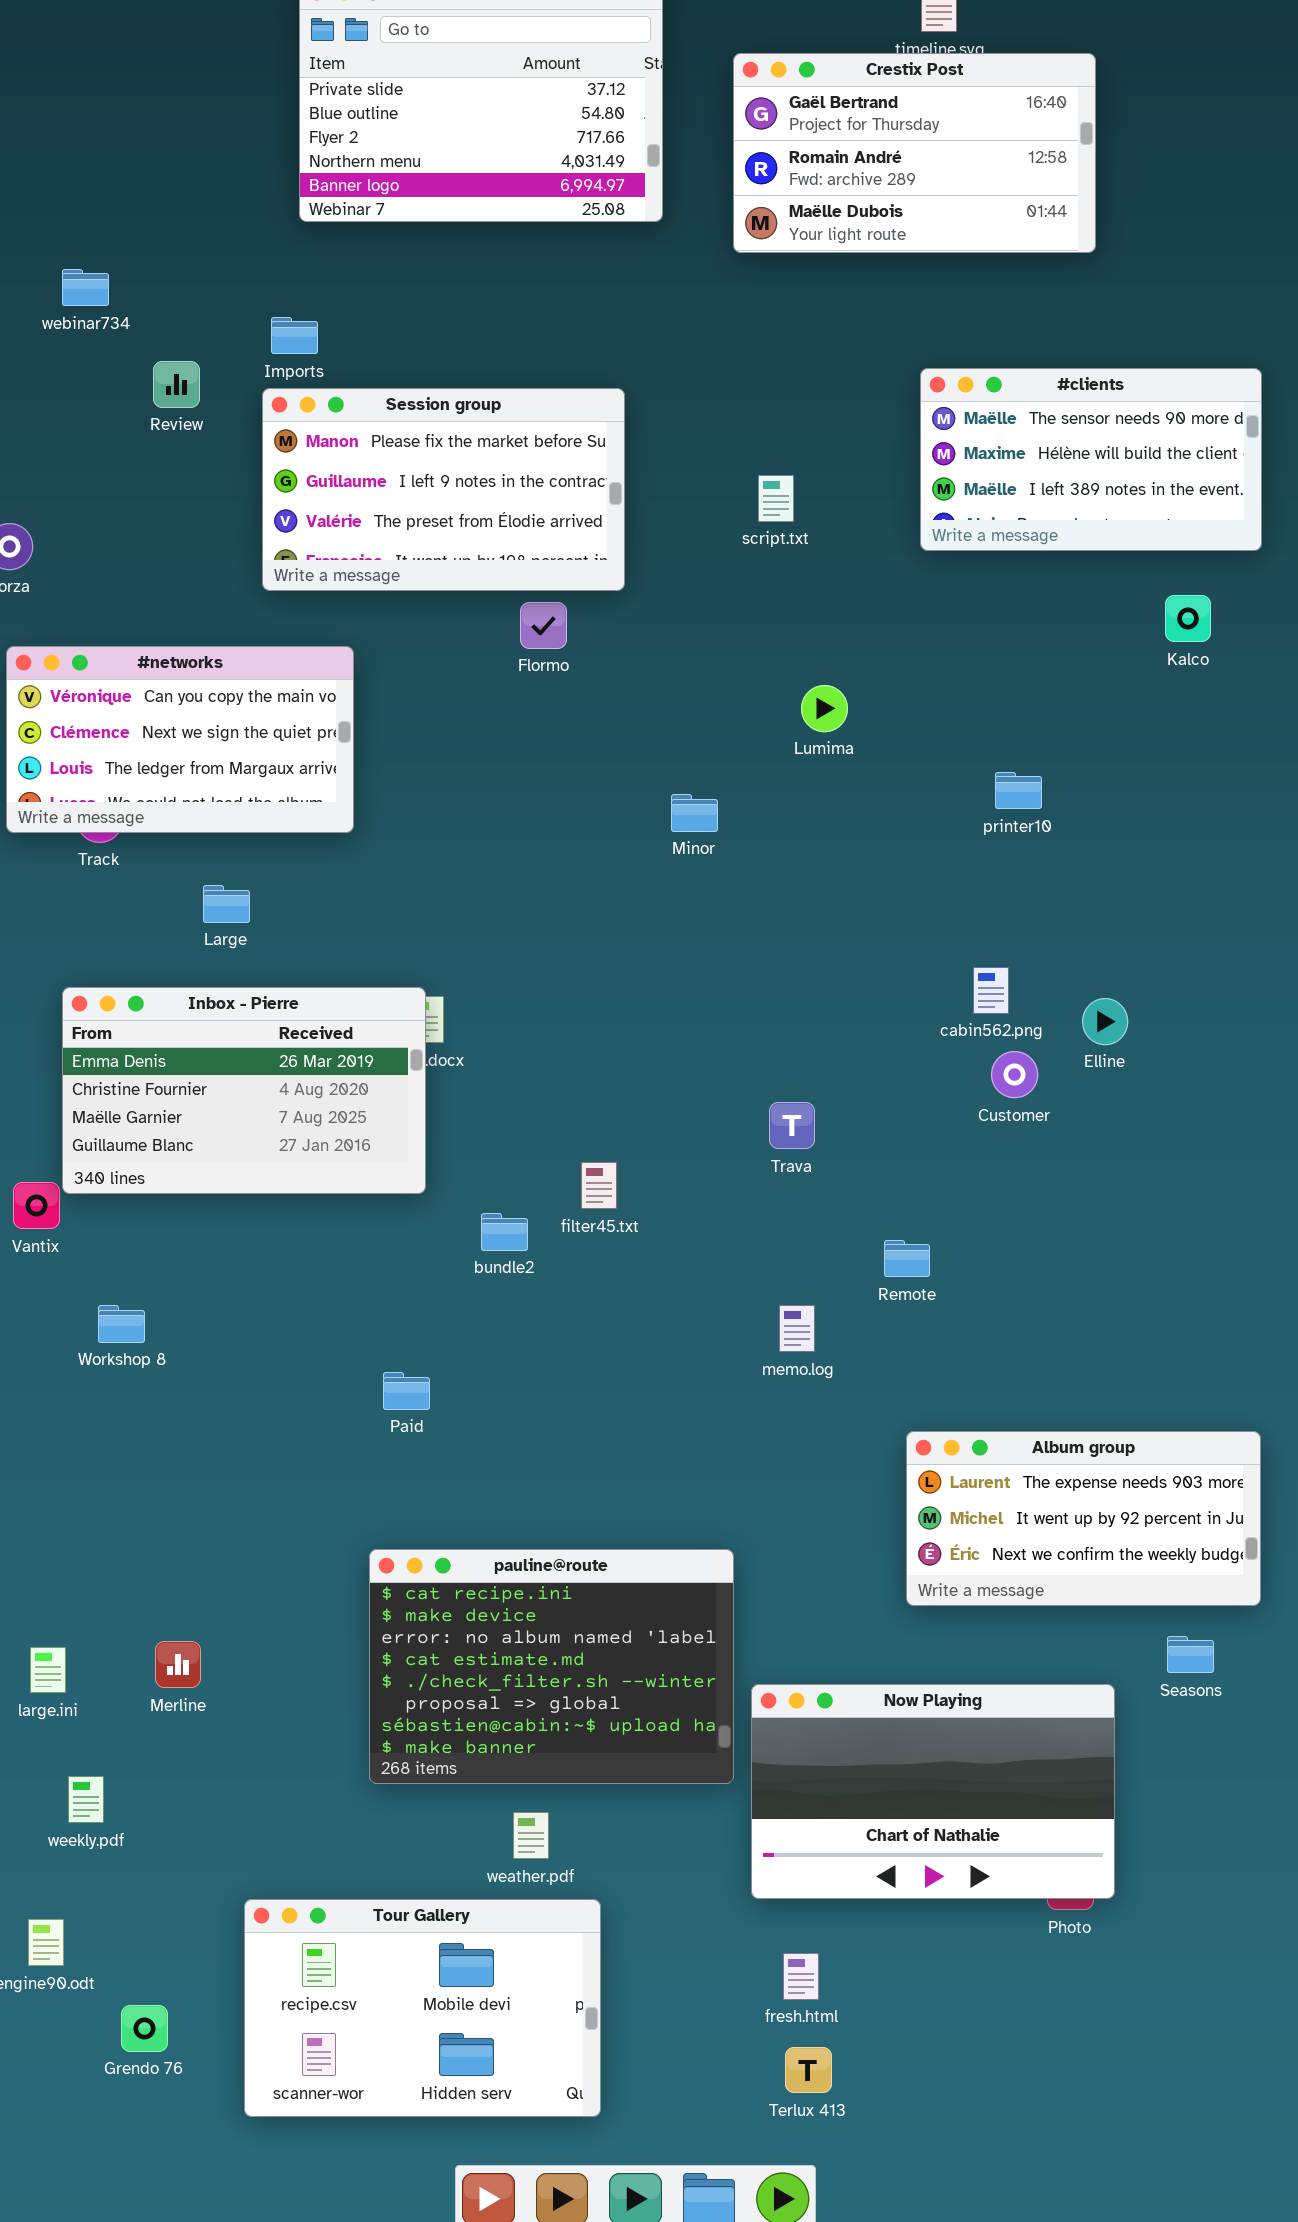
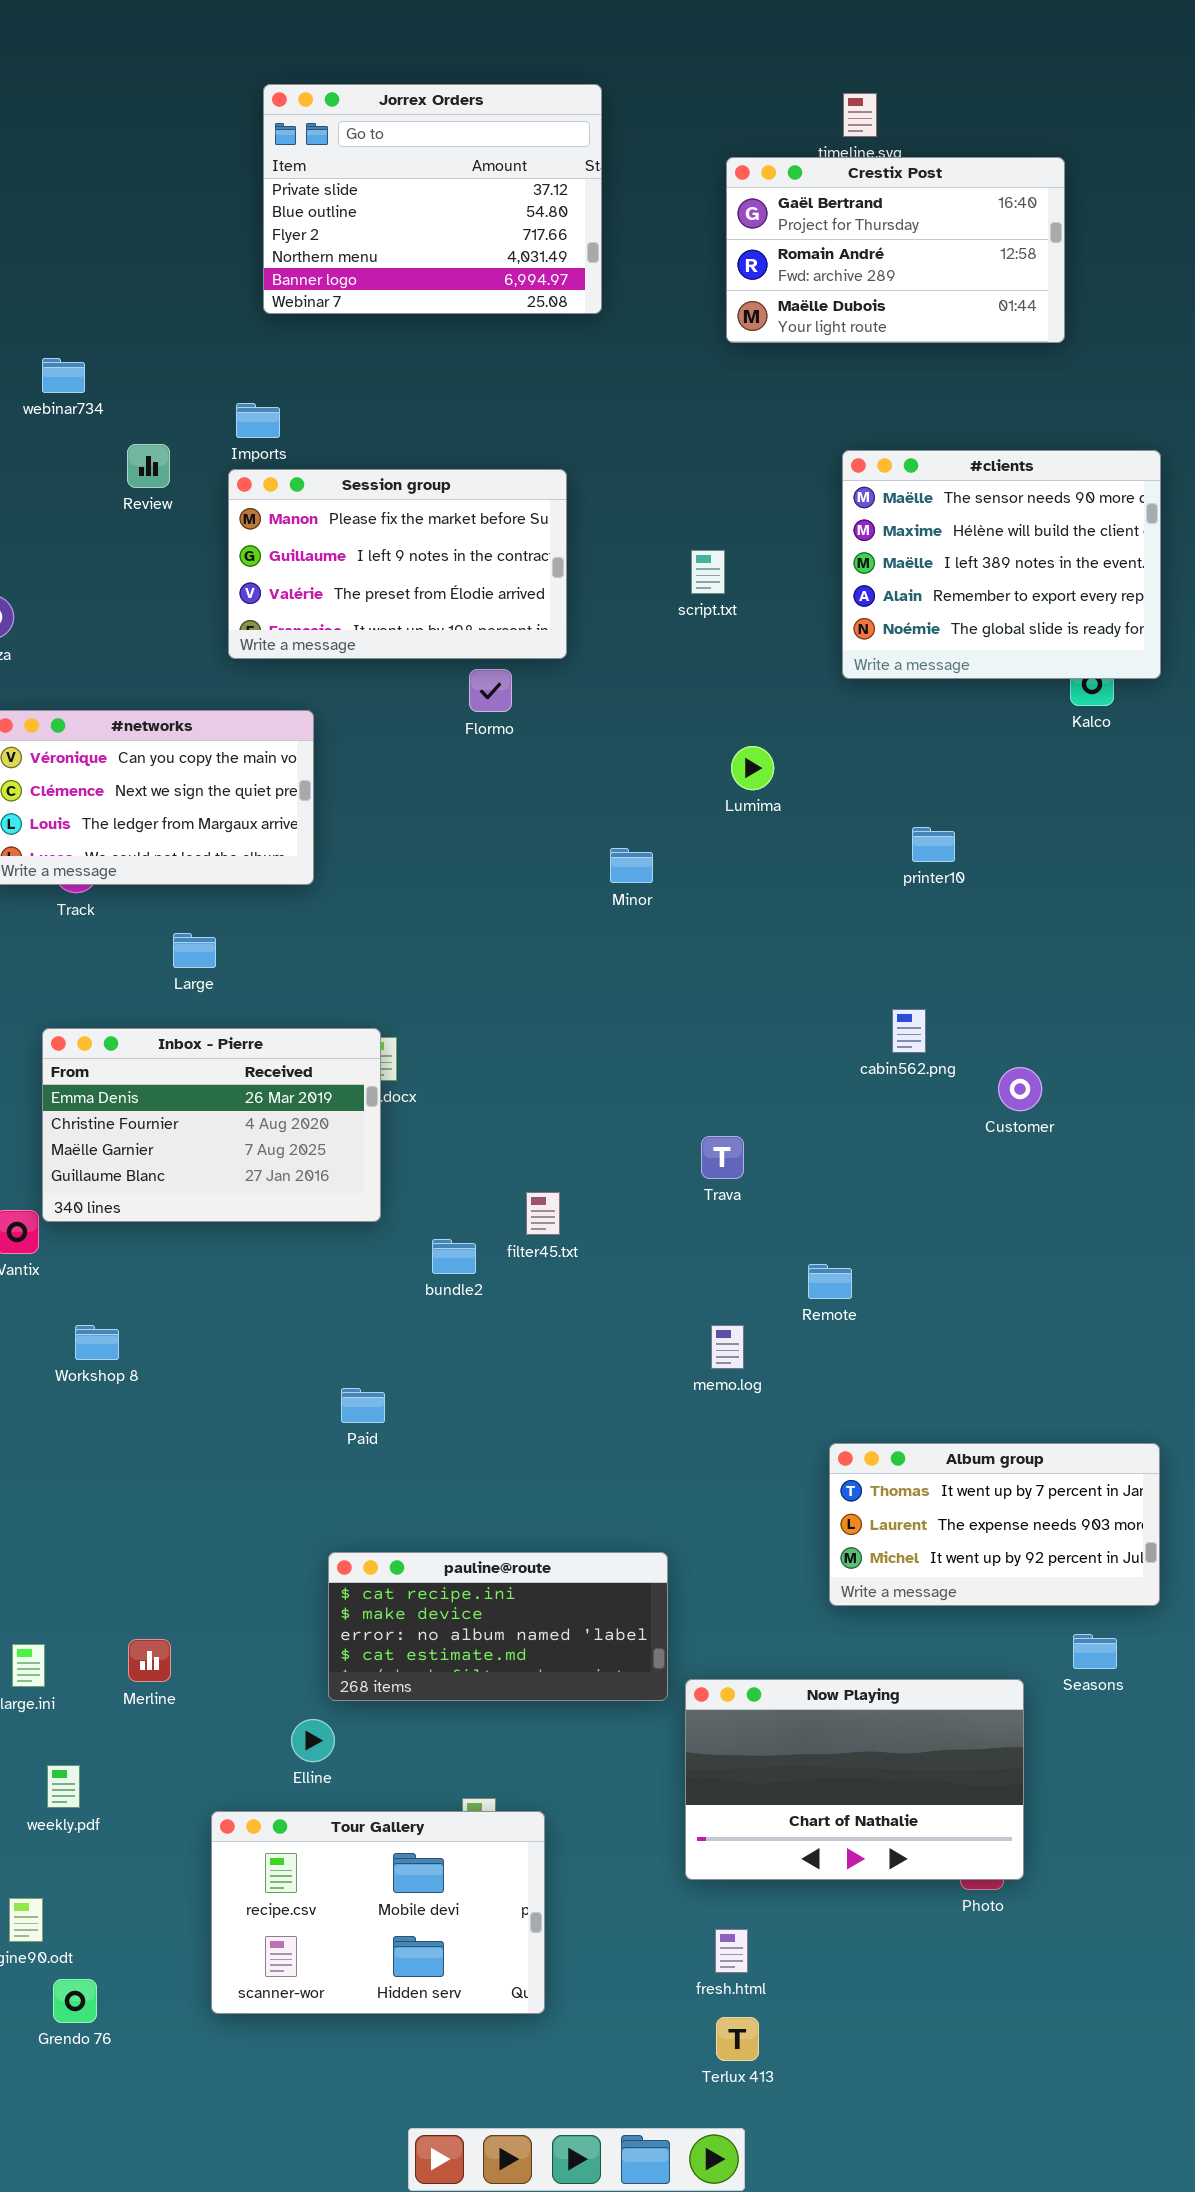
Crestix Post: [733,53,1096,253] -> [726,157,1065,343], moved
#clients: [920,368,1262,551] -> [842,450,1161,679], resized
Elline: [1082,998,1128,1045] -> [291,1719,335,1762], moved
Customer: [991,1051,1038,1098] -> [998,1067,1042,1111], moved
Album group: [906,1431,1261,1606] -> [829,1443,1160,1606], scrolled up 1 row
pauline@route: [369,1549,734,1784] -> [328,1552,668,1701], resized
Tour Gallery: [244,1899,601,2117] -> [211,1811,545,2014], moved
Grendo 76: [121,2005,168,2052] -> [53,1979,97,2023], moved

